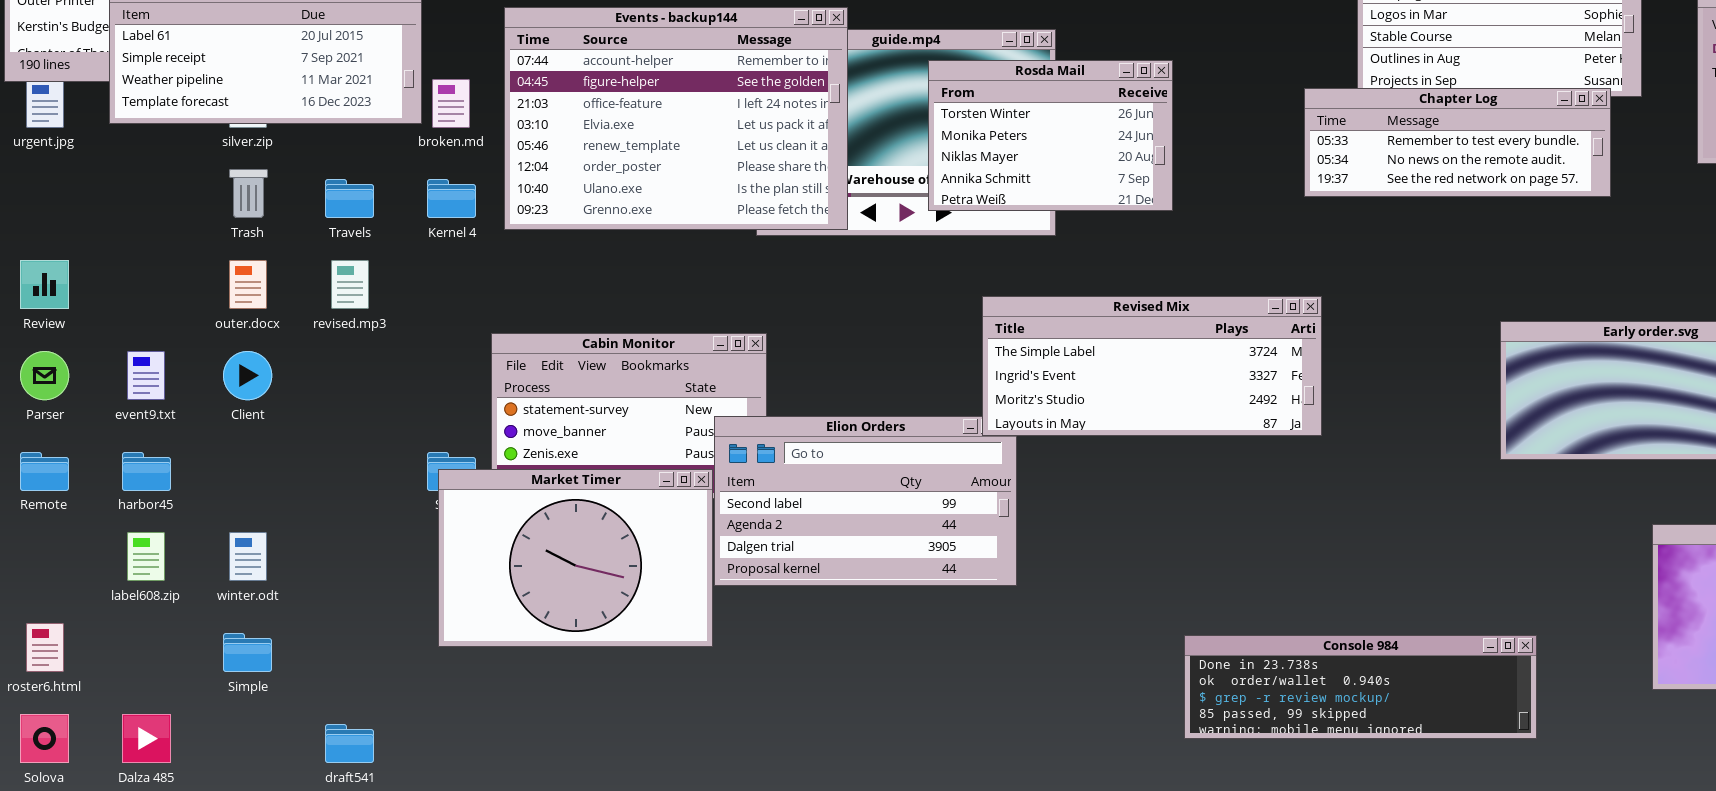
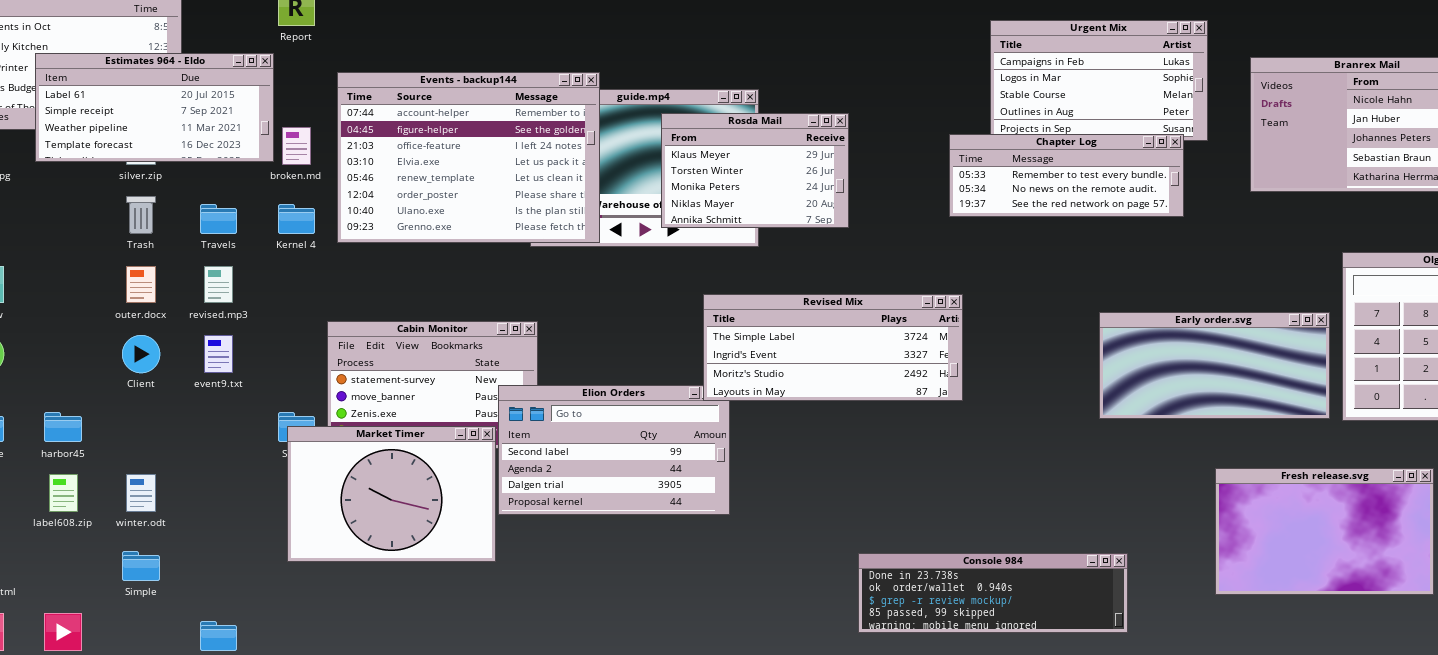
Rosda Mail: [928,60,1173,211] -> [661,113,849,228], scrolled up 1 row
event9.txt: [127,351,165,400] -> [204,335,233,373], moved

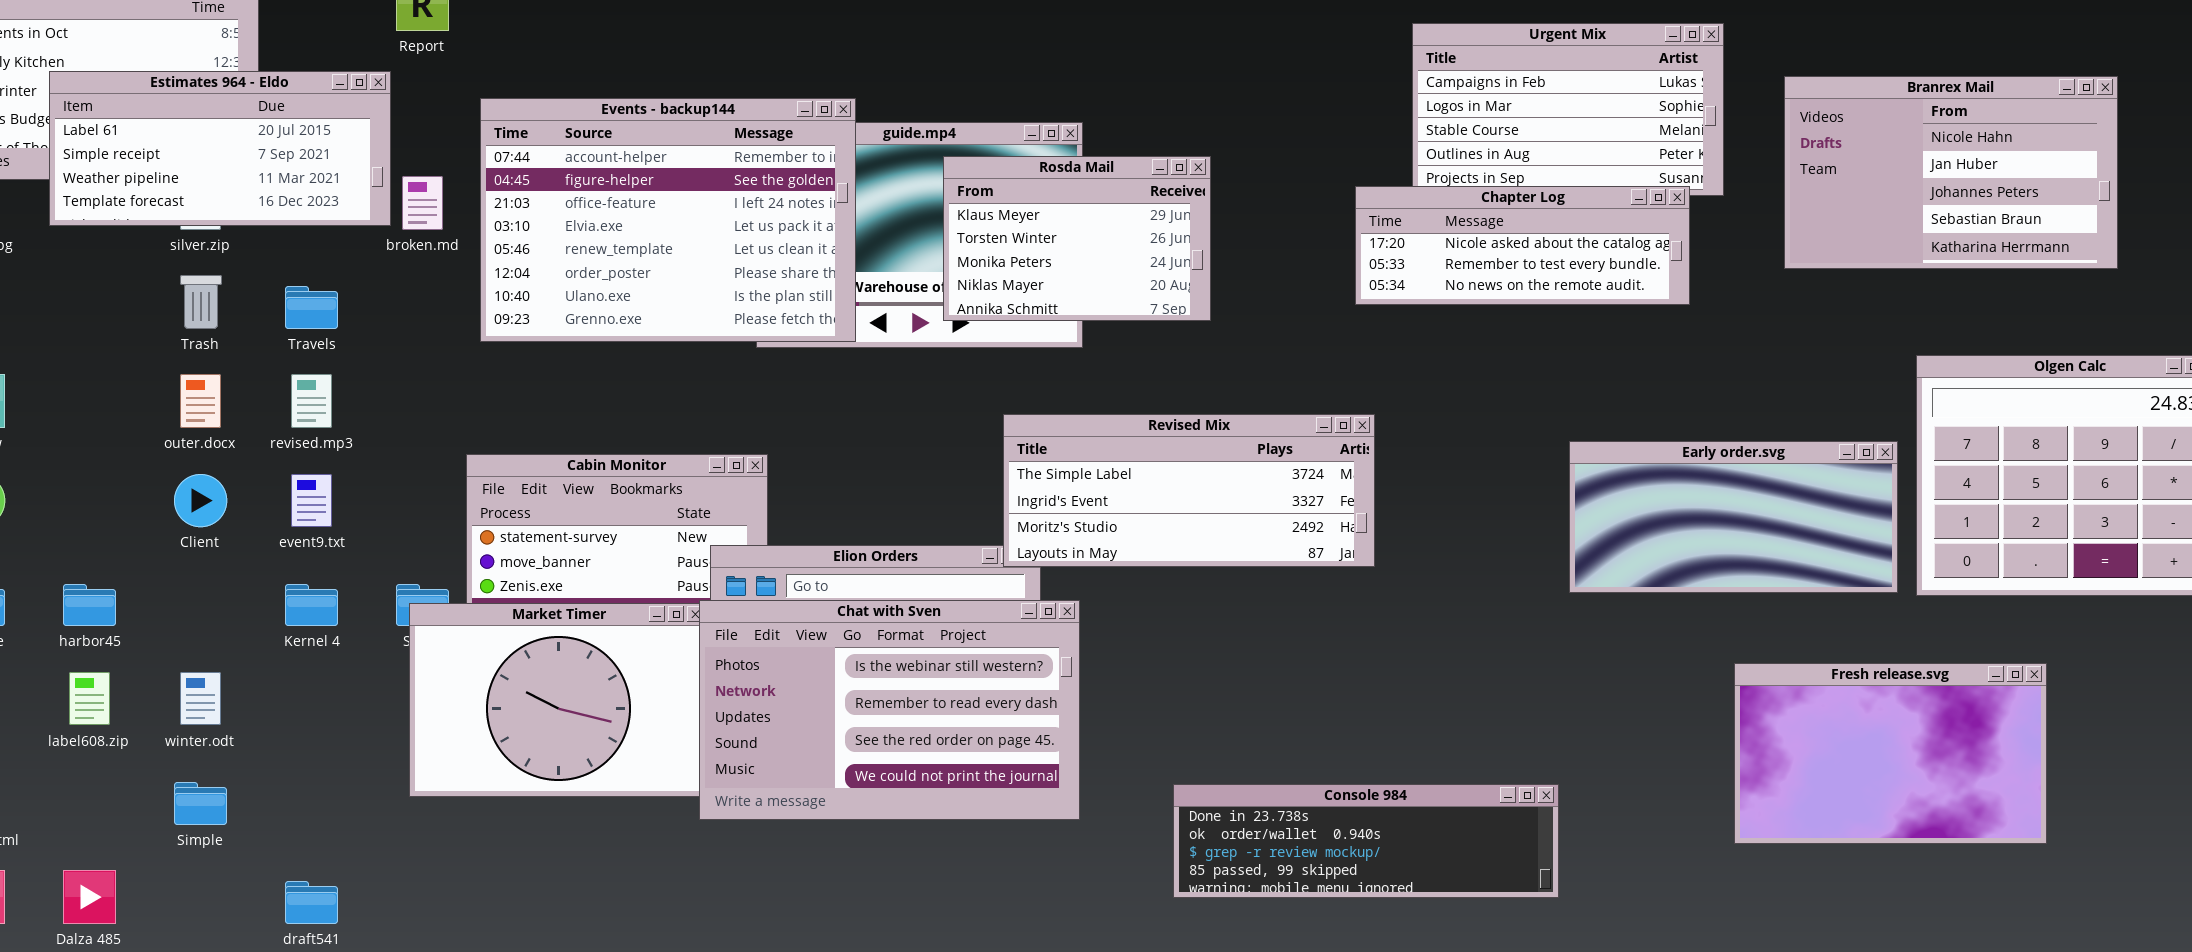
Chapter Log: [949,134,1184,217] -> [1355,186,1690,305], scrolled up 1 row
Kernel 4: [278,204,315,234] -> [285,584,338,626], moved
Chat with Sven: none -> [699,600,1080,820], opened
Console 984: [858,553,1128,633] -> [1173,784,1559,898], moved

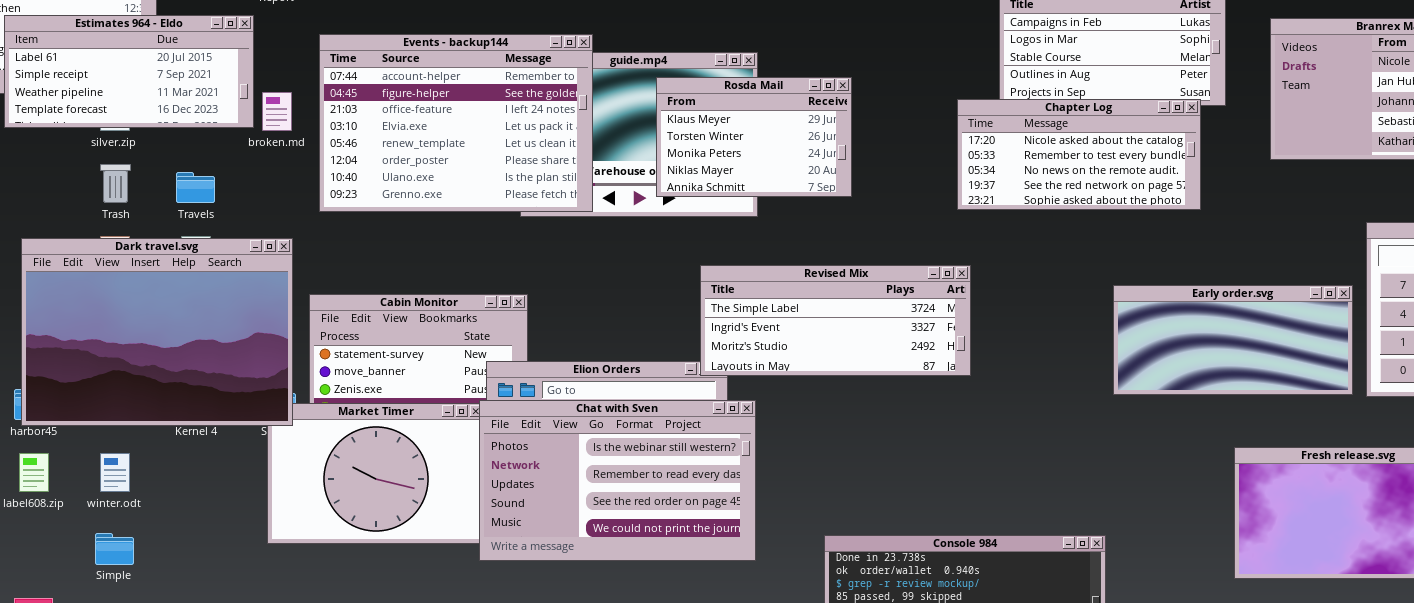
Chapter Log: [1355,186,1690,305] -> [957,99,1201,210], resized
Dark travel.svg: none -> [21,238,293,426], opened

